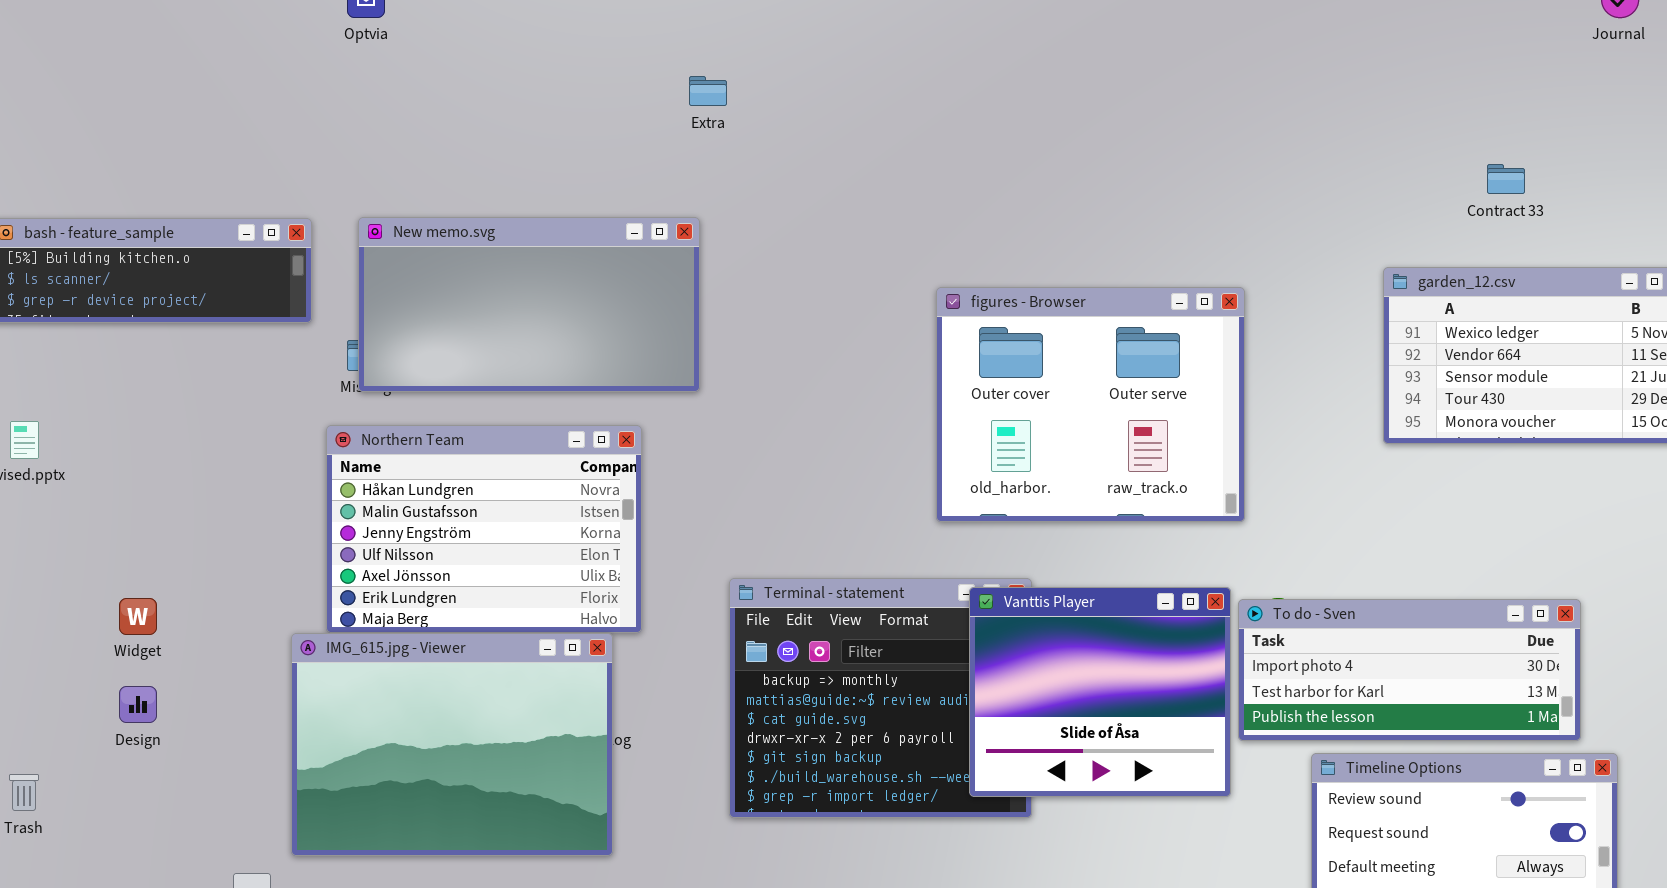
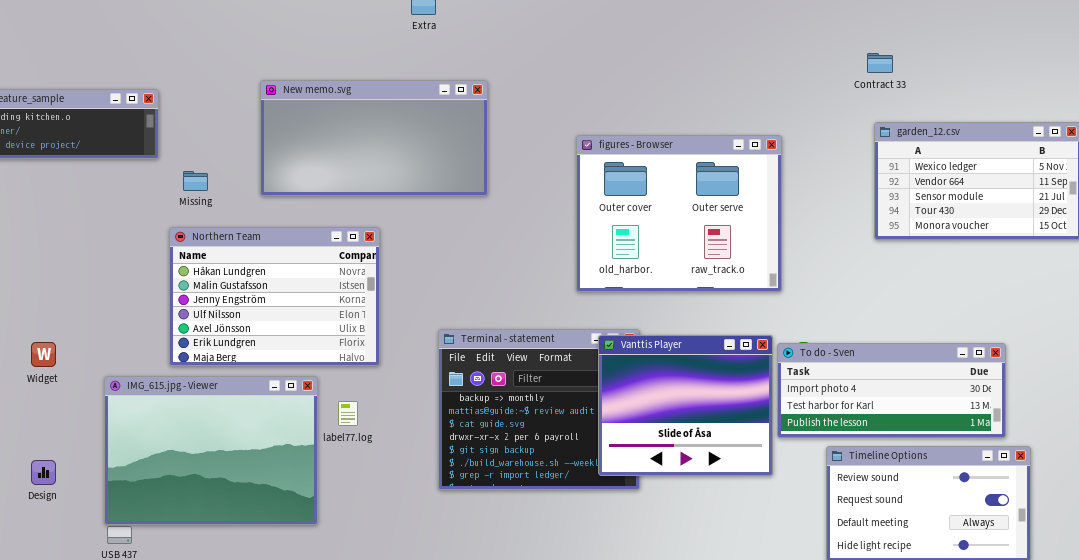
Contract 33: [1487,164,1525,194] -> [867,53,893,73], moved
New memo.svg: [358,217,700,392] -> [260,80,488,196], moved
IMG_615.jpg - Viewer: [291,633,613,856] -> [104,376,318,525], moved
Design: [119,686,157,723] -> [31,460,56,485], moved

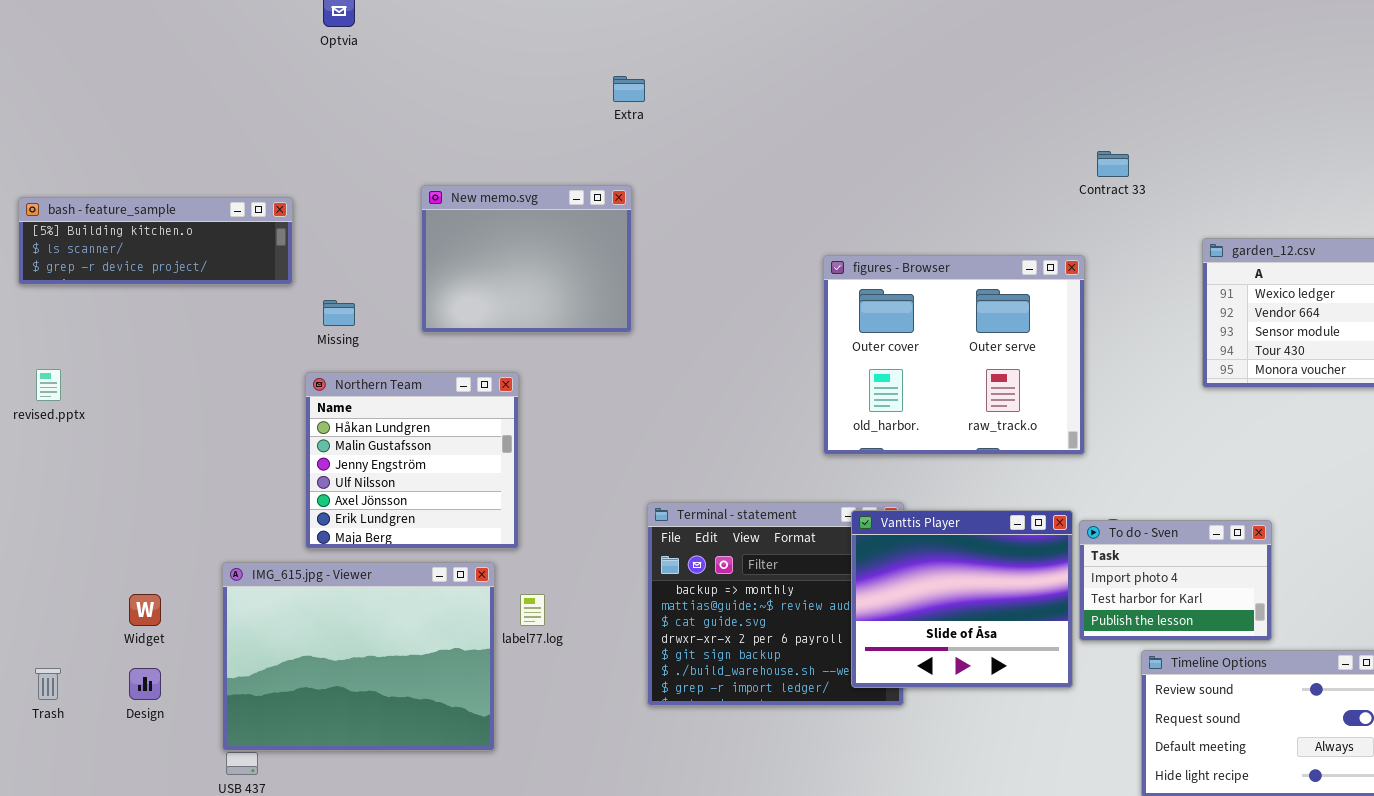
Contract 33: [867,53,893,73] -> [1097,151,1129,177], moved
New memo.svg: [260,80,488,196] -> [421,185,632,333], resized
Northern Team: [169,227,380,366] -> [305,372,519,549], resized
Widget: [31,342,56,367] -> [129,594,161,626], moved
To do - Sven: [777,343,1006,438] -> [1079,520,1272,641], resized

